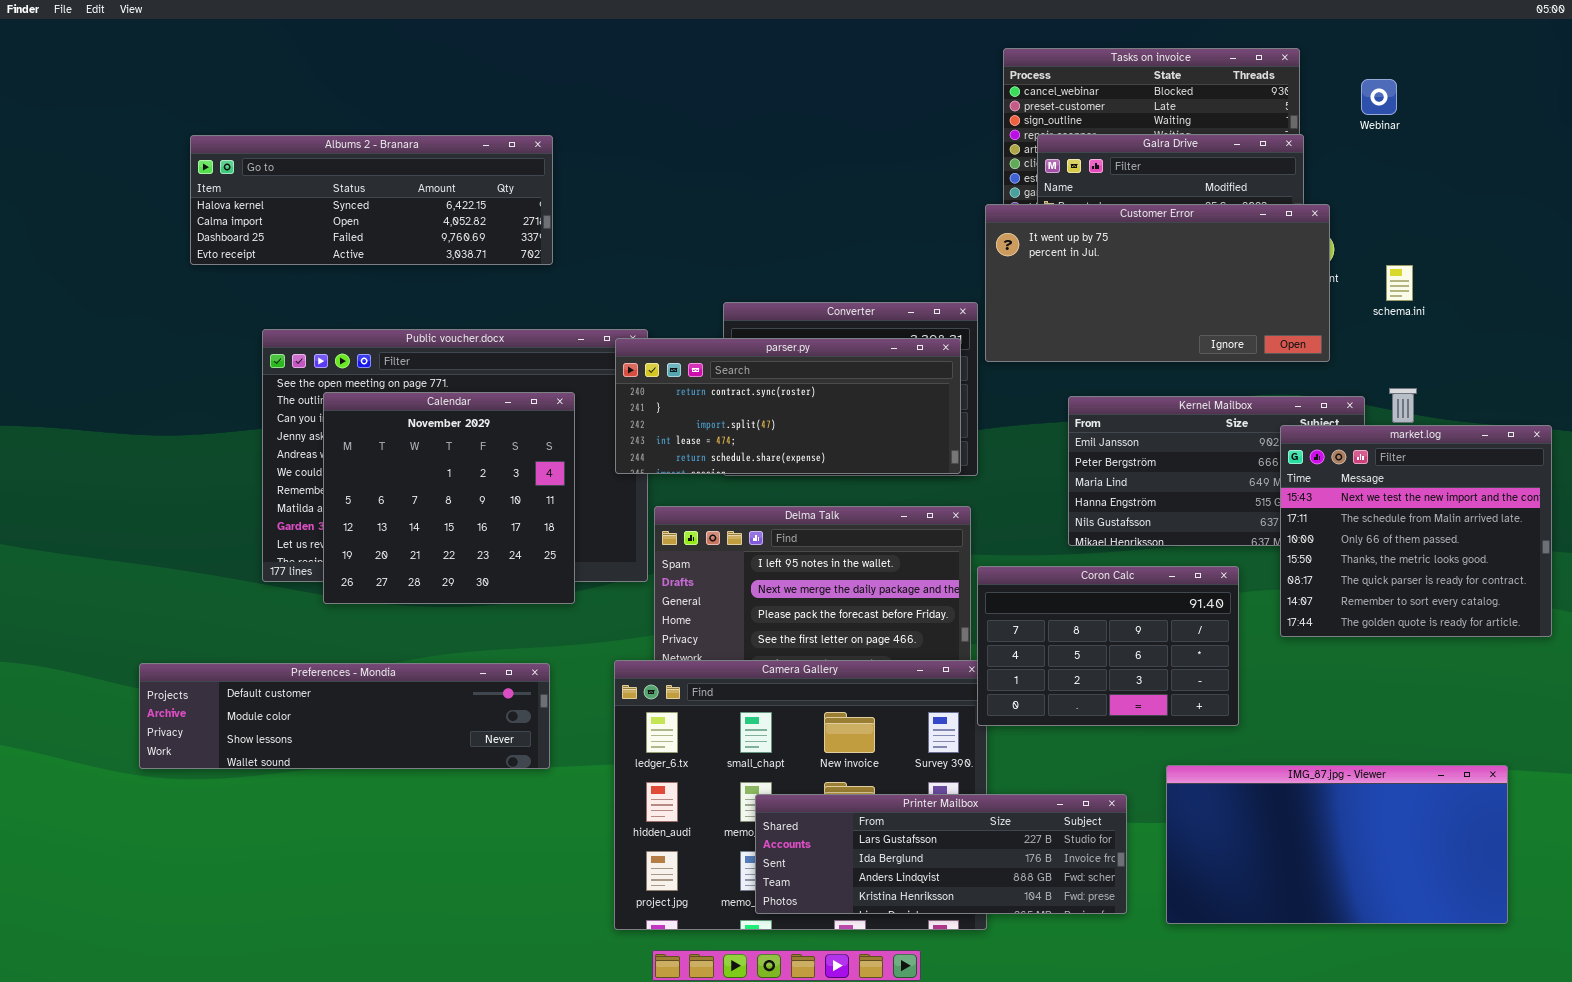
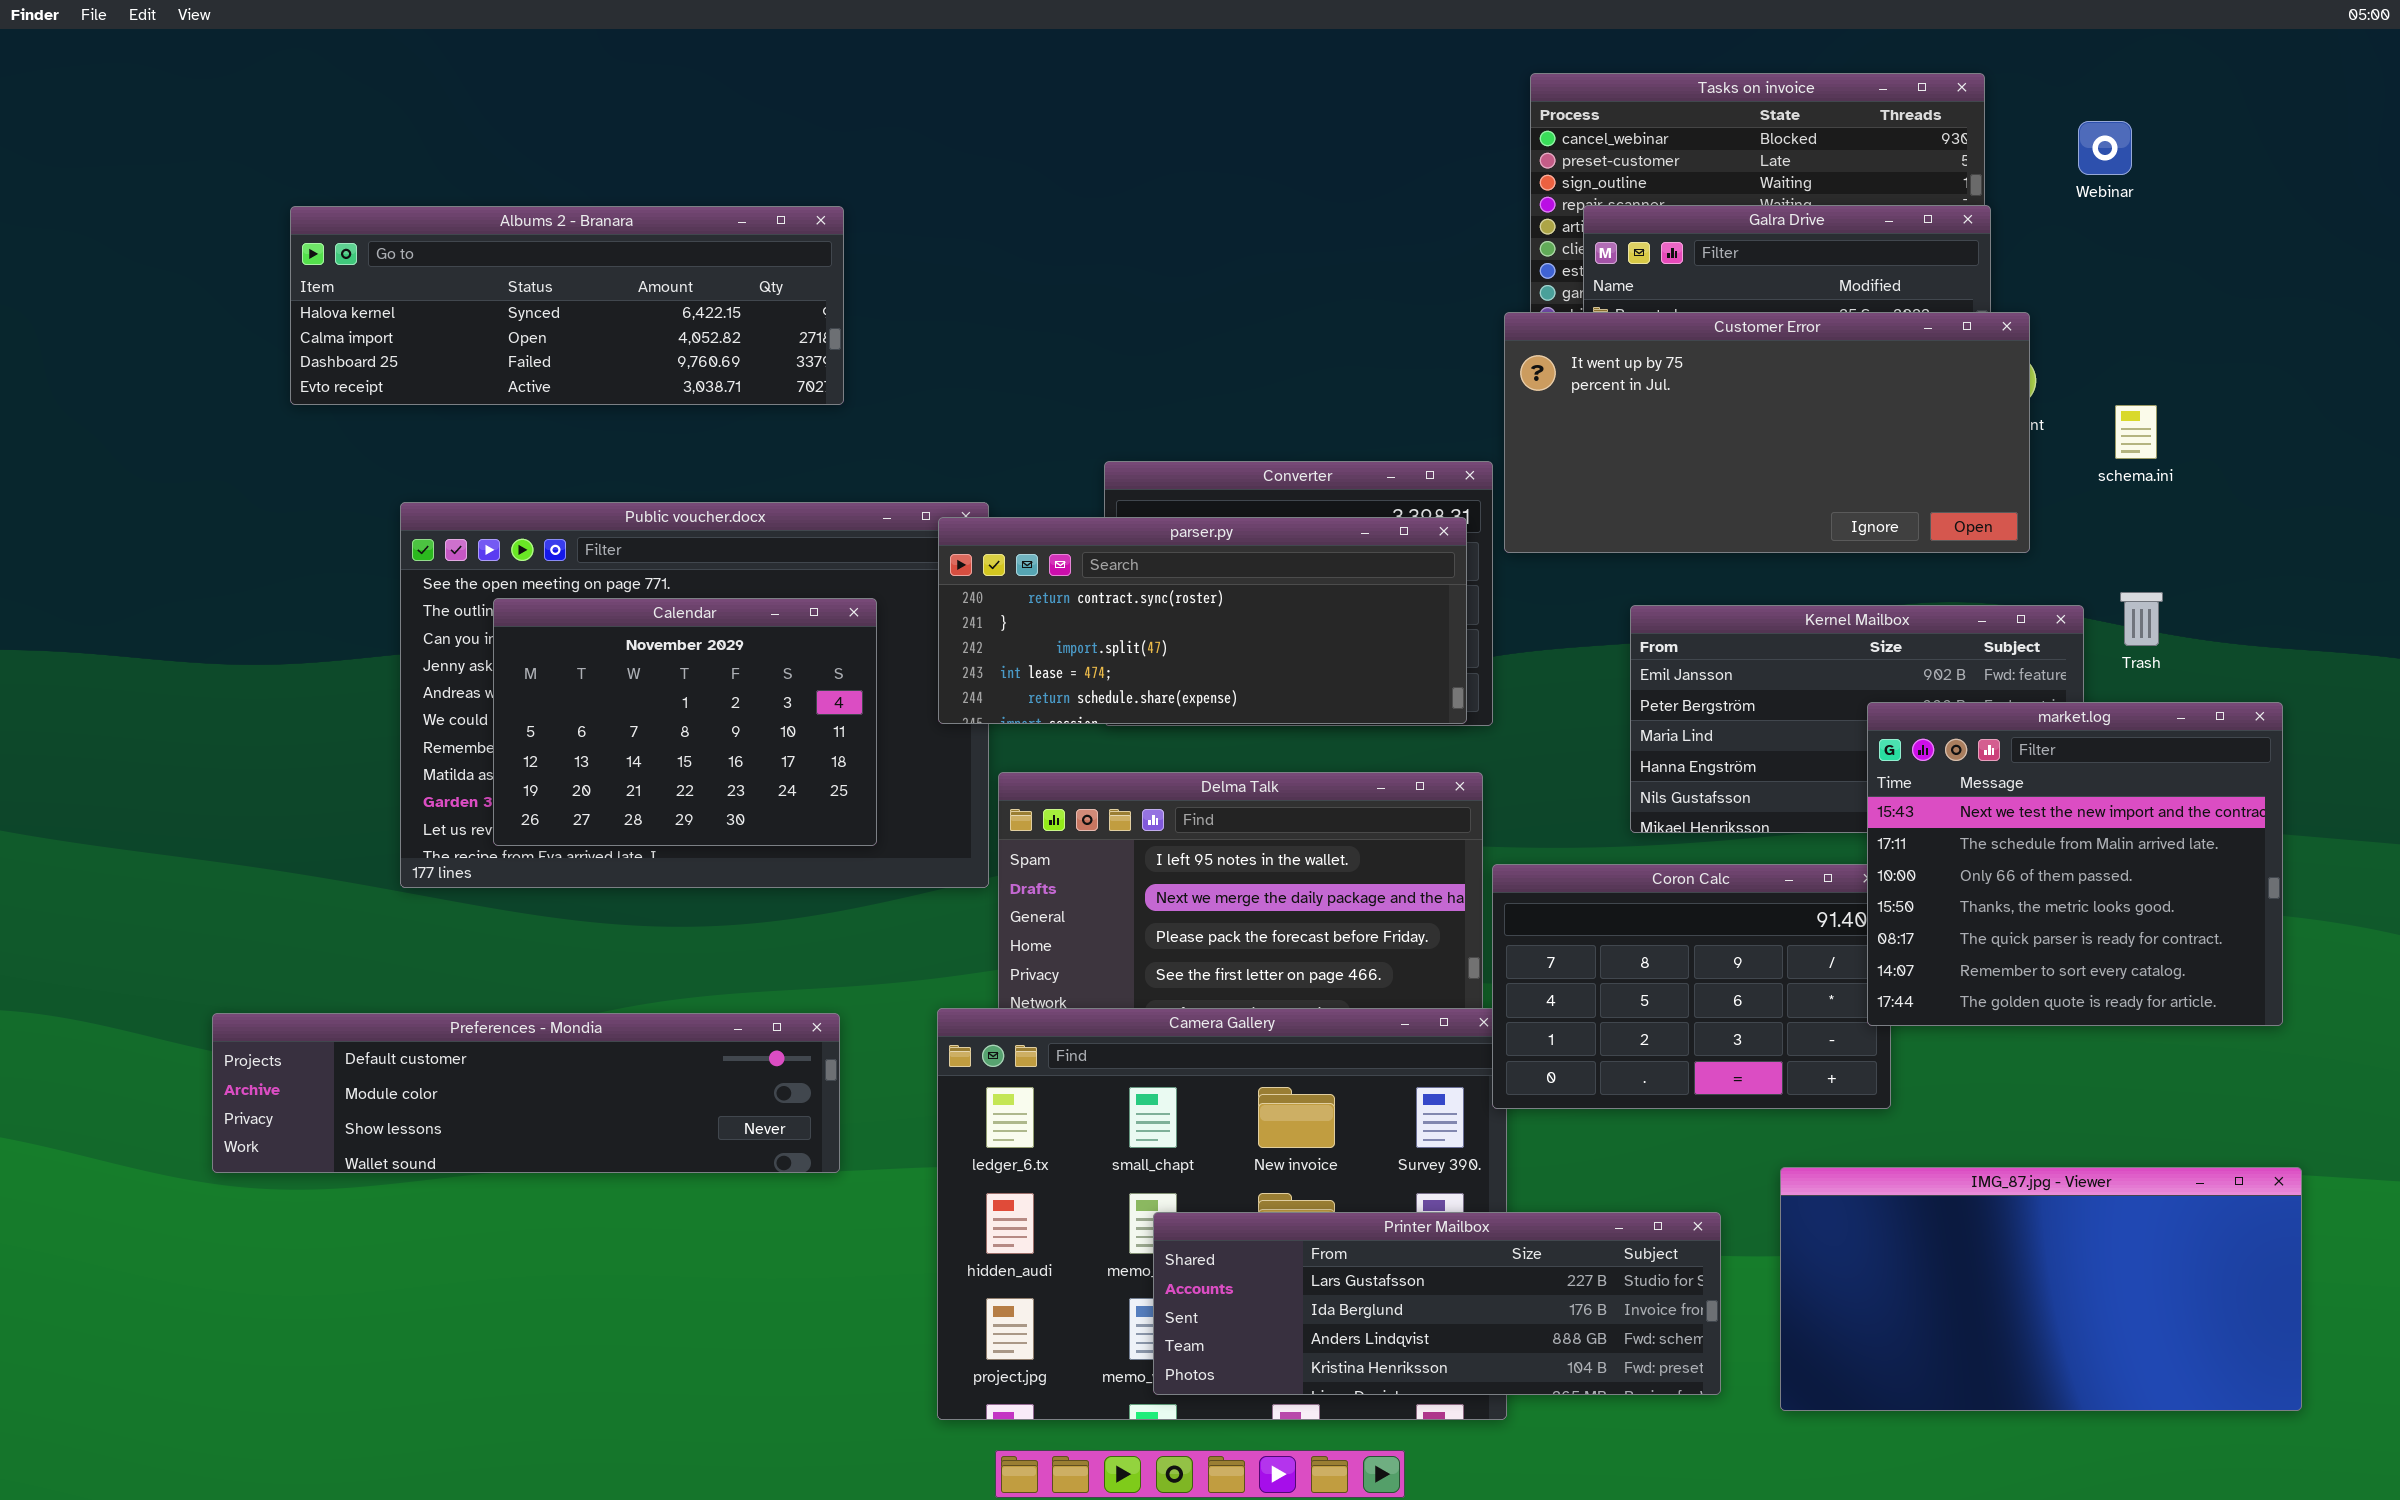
Calendar: [323,392,575,604] -> [493,598,877,846], resized
market.log: [1280,425,1552,637] -> [1867,702,2283,1026], moved

